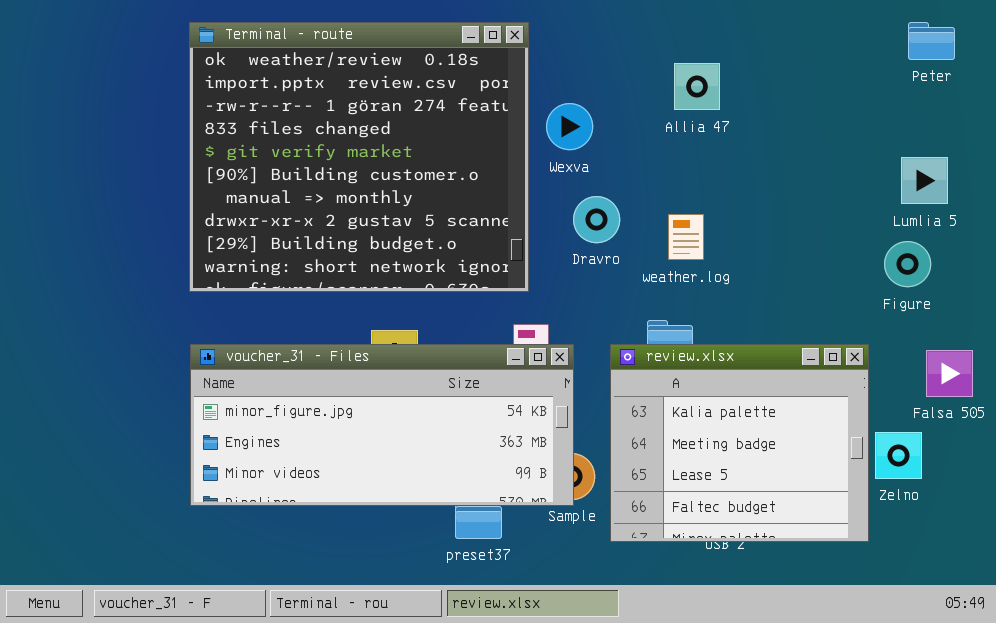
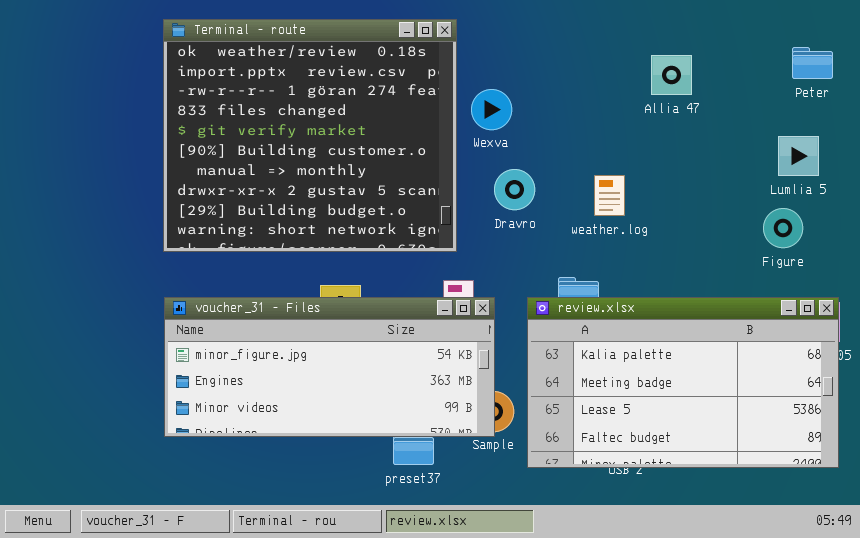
Peter: [908,22,955,60] -> [792,47,833,79], moved
Allia 47: [674,63,720,110] -> [651,55,692,95], moved
weather.log: [668,214,704,260] -> [594,175,625,216], moved
review.xlsx: [610,344,869,542] -> [527,297,839,468], resized

